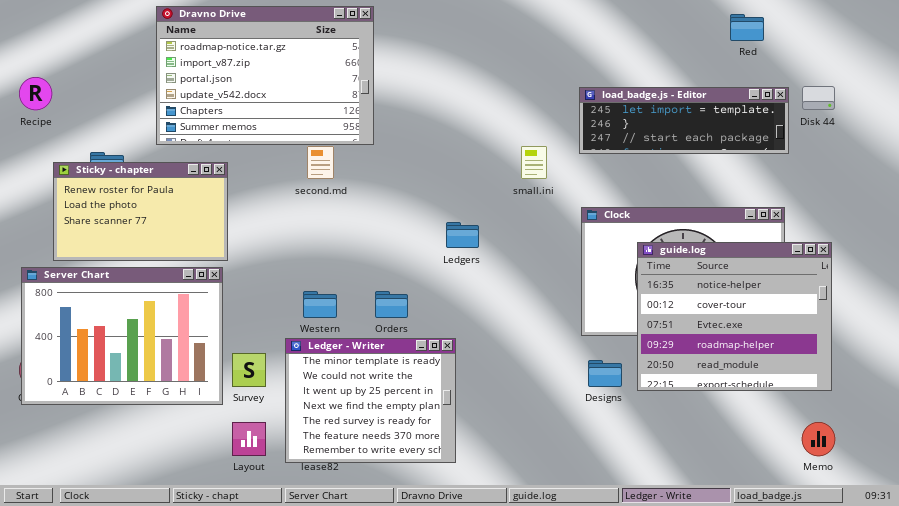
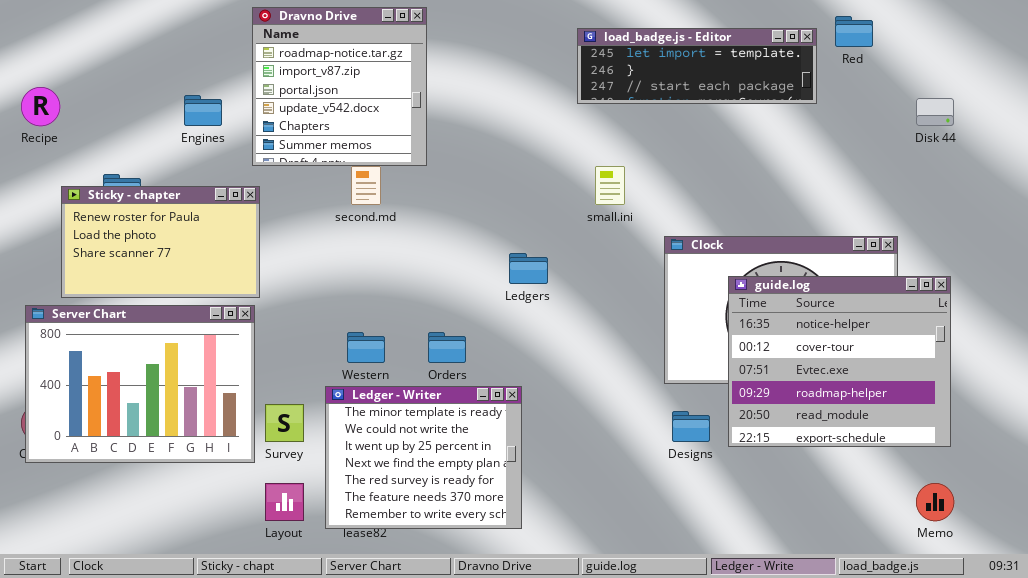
Dravno Drive: [156,6,374,145] -> [252,7,427,166], resized
load_badge.js - Editor: [579,87,789,154] -> [577,28,817,104], moved

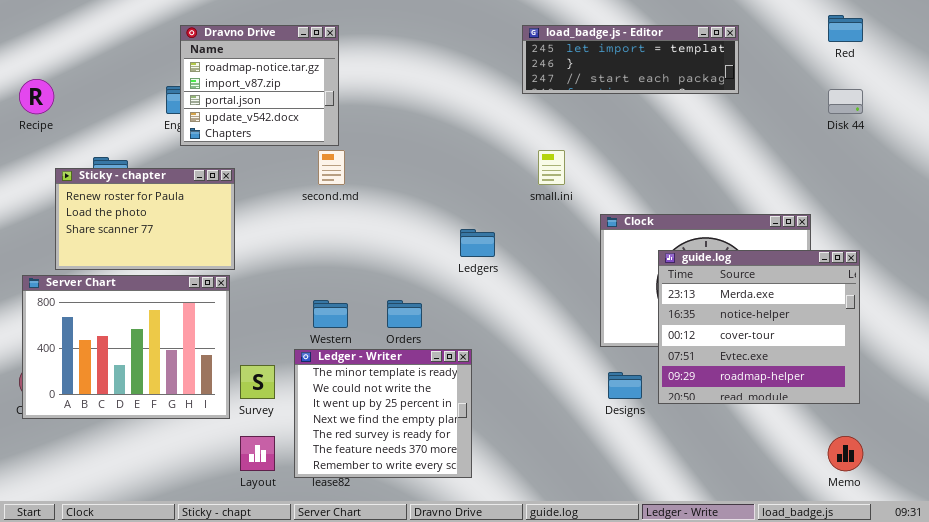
Dravno Drive: [252,7,427,166] -> [180,25,339,146], moved, resized
Red: [835,16,873,47] -> [828,15,863,42], moved
guide.log: [728,276,951,447] -> [658,250,860,404], scrolled up 1 row

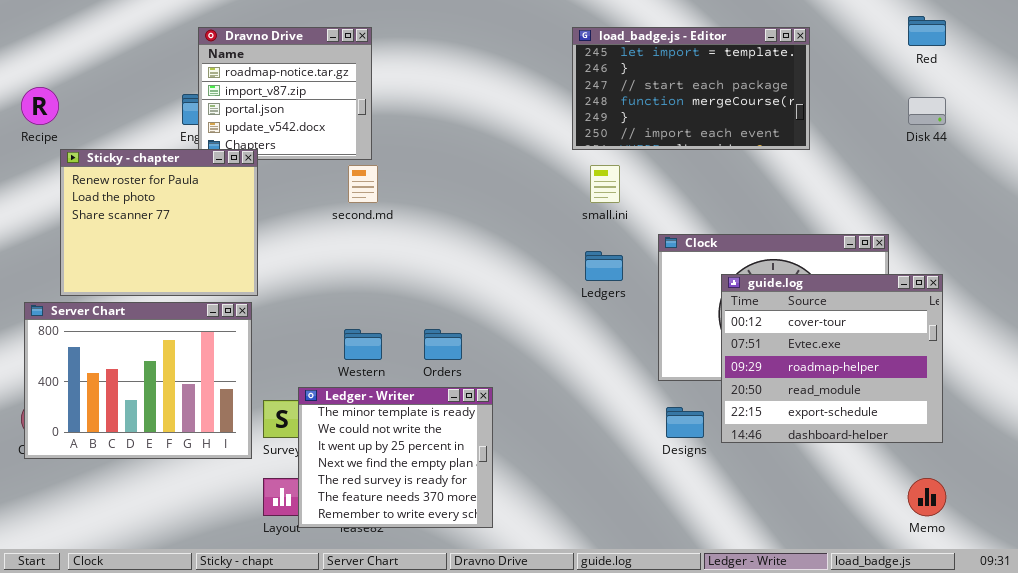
load_badge.js - Editor: [522,25,739,94] -> [572,27,810,150], resized
Sticky - chapter: [55,168,235,270] -> [60,149,258,296], resized
Ledgers: [460,229,495,257] -> [585,251,623,281], moved
guide.log: [658,250,860,404] -> [721,274,943,443], scrolled down 2 rows
Ledger - Writer: [294,349,472,478] -> [298,387,493,528], moved

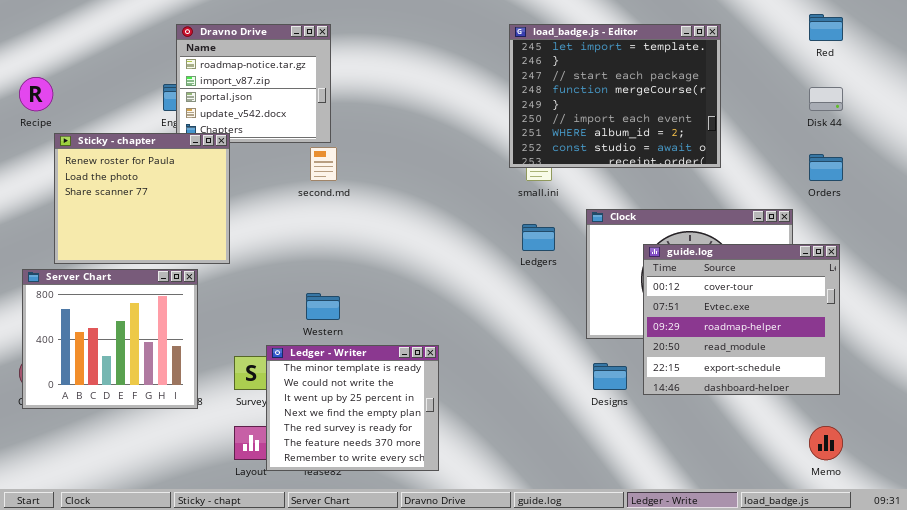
load_badge.js - Editor: [572,27,810,150] -> [509,24,721,168], resized
Server Chart: [24,302,252,459] -> [22,269,198,409], resized
Orders: [424,329,462,360] -> [809,154,843,181], moved

